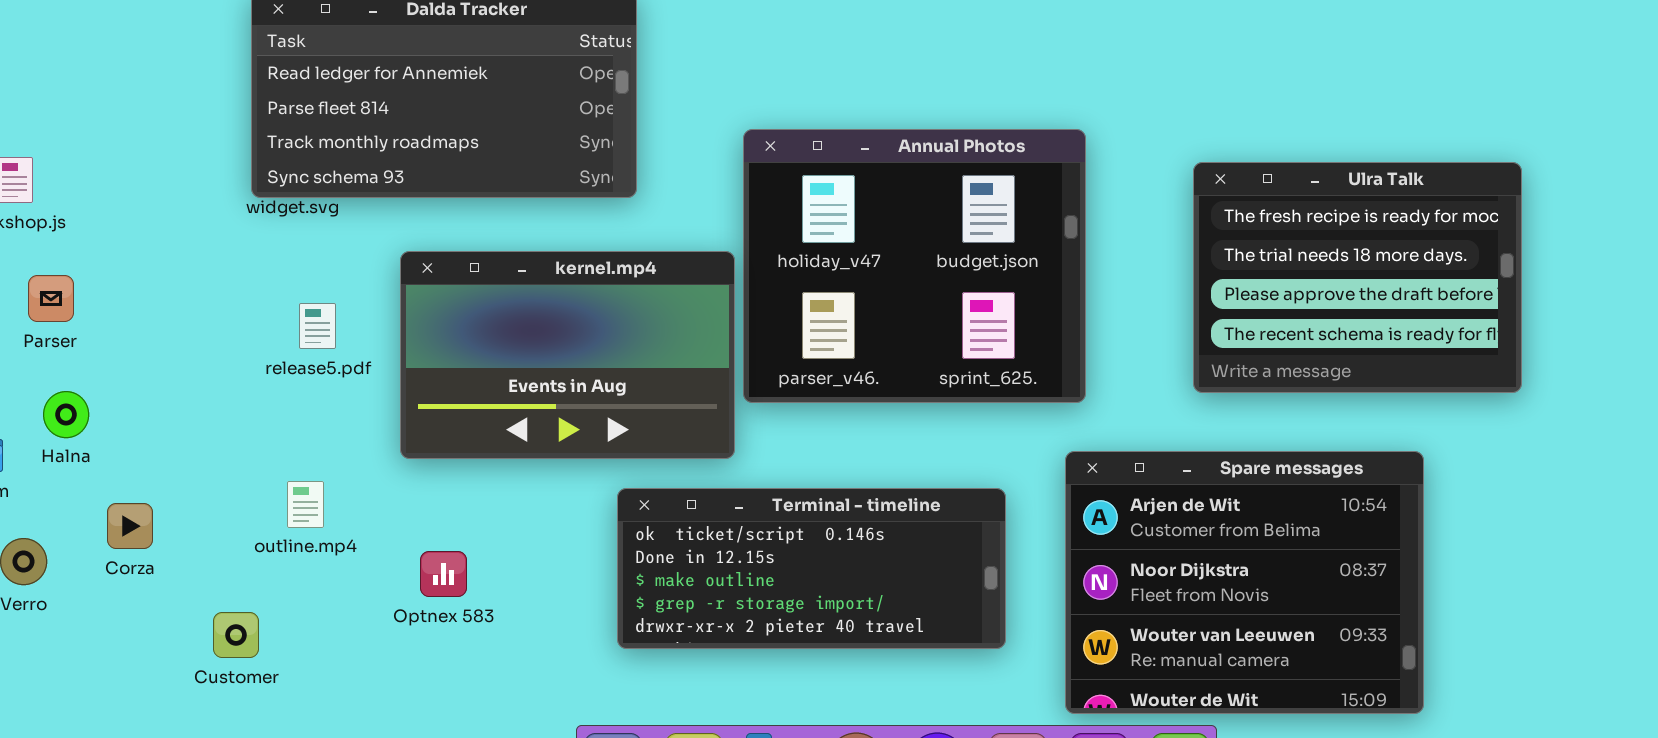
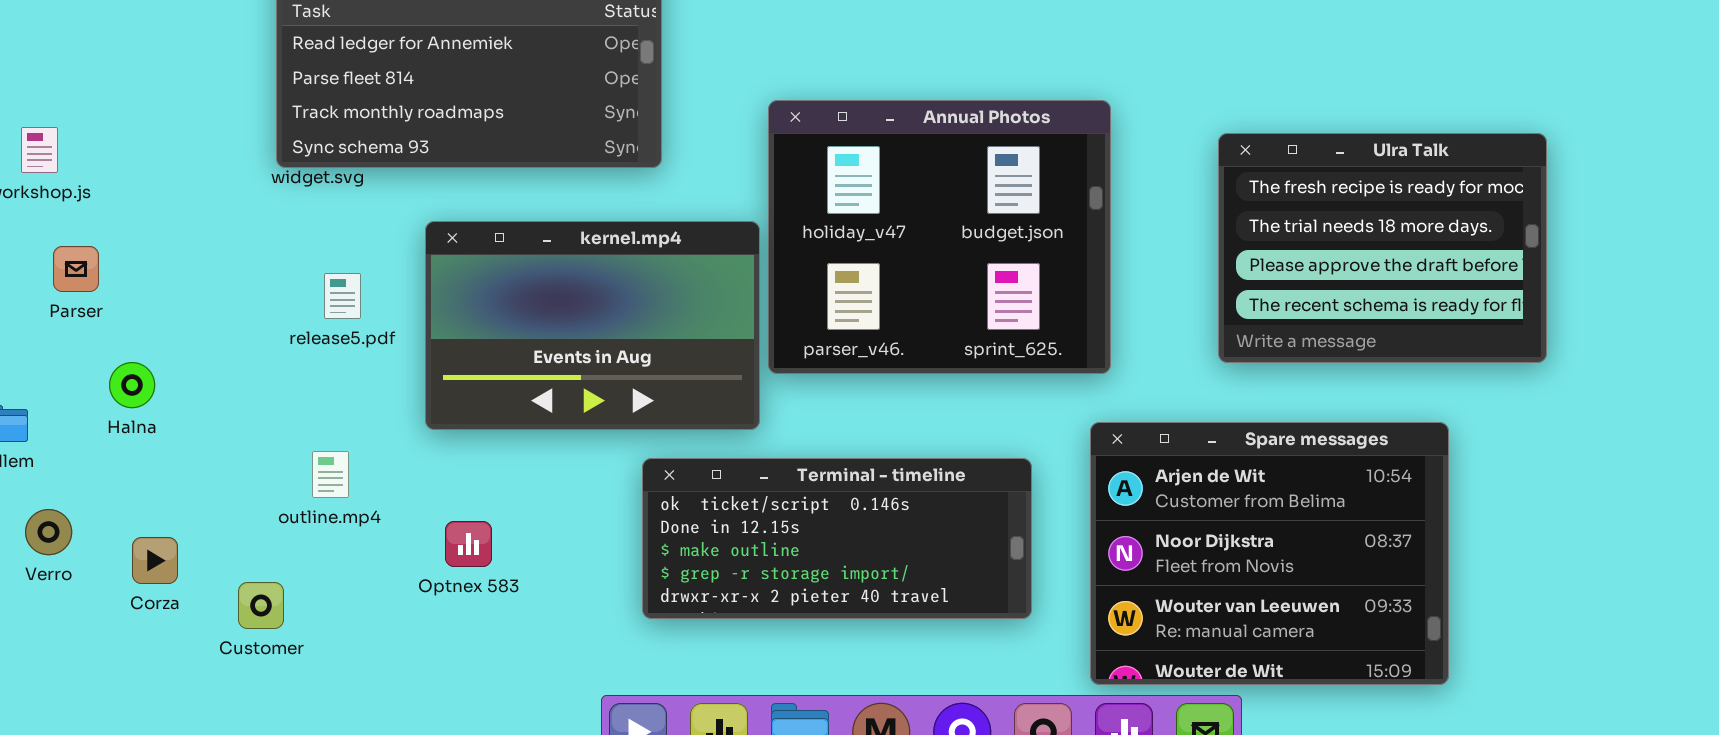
Halna: [43,391,89,438] -> [109,362,155,408], moved
Corza: [107,503,153,549] -> [132,537,178,584], moved

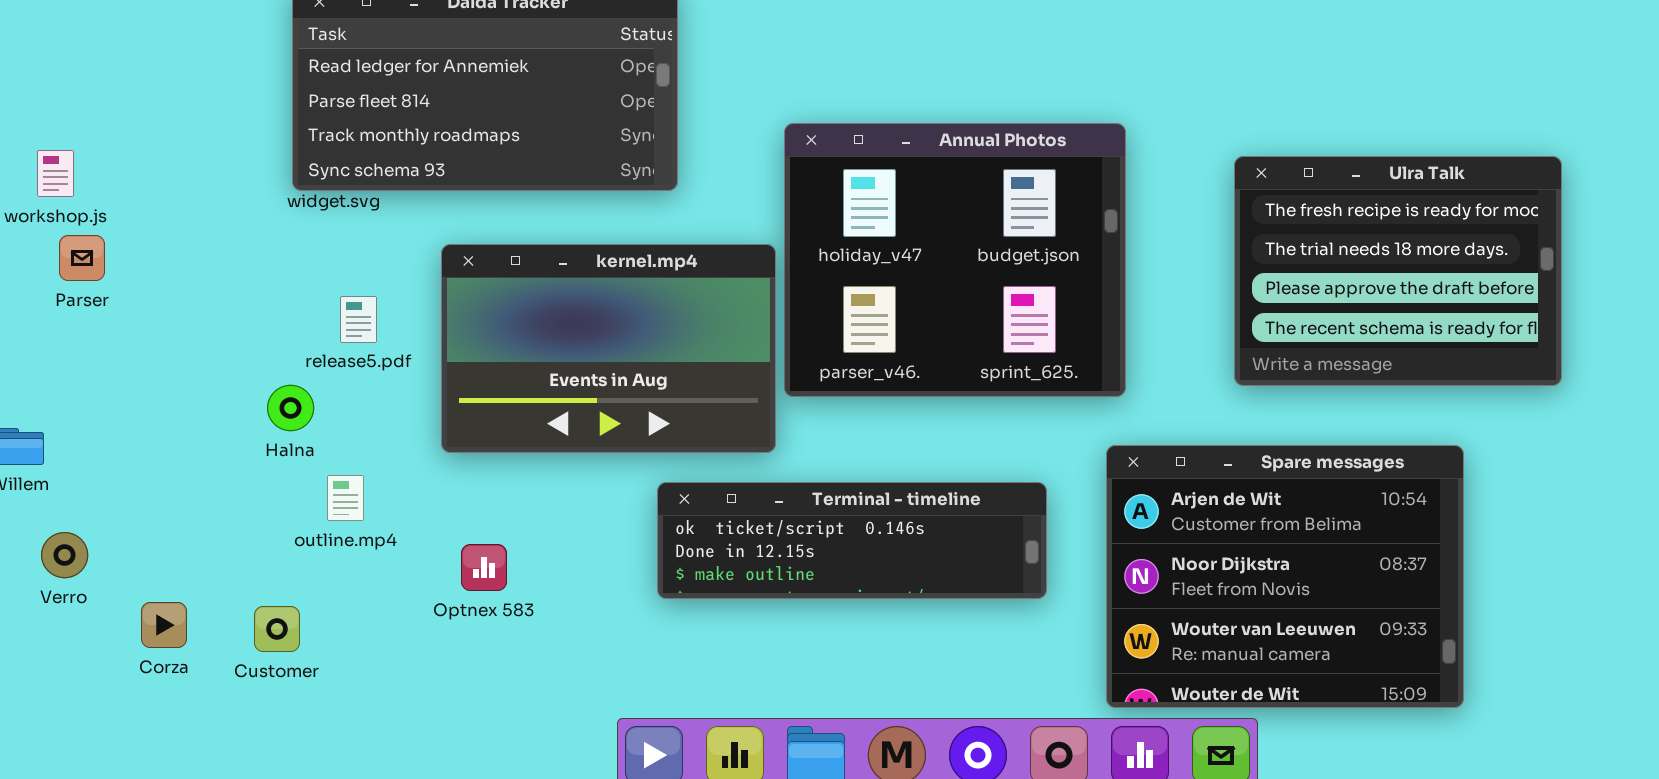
Parser: [53,246,99,292] -> [59,235,105,281], moved
Halna: [109,362,155,408] -> [267,385,314,431], moved
Terminal - timeline: [642,458,1032,619] -> [657,482,1047,599], resized
Corza: [132,537,178,584] -> [141,602,187,648], moved

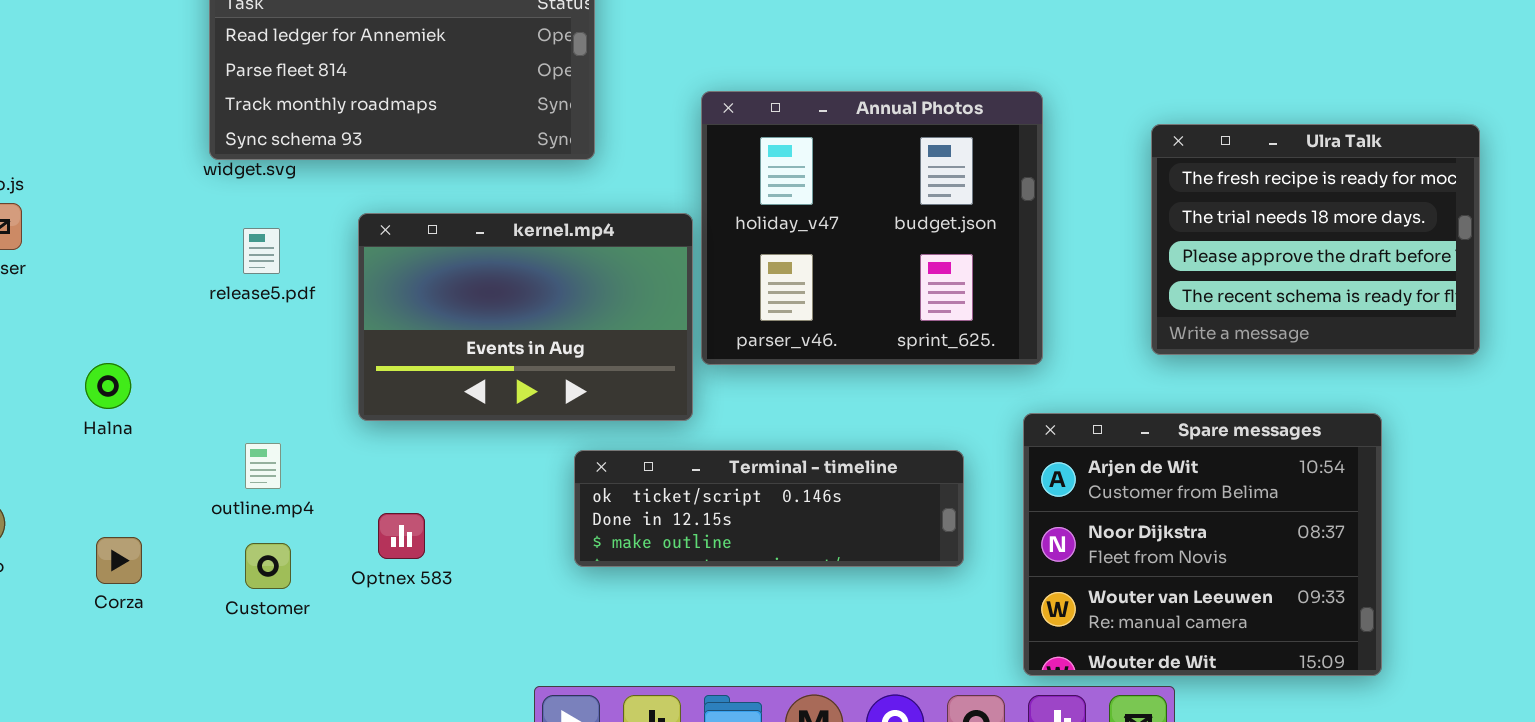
release5.pdf: [340,296,377,343] -> [243,228,280,274], moved
Halna: [267,385,314,431] -> [85,363,131,409], moved
Corza: [141,602,187,648] -> [96,537,142,584], moved
Customer: [254,606,300,652] -> [245,543,291,589], moved

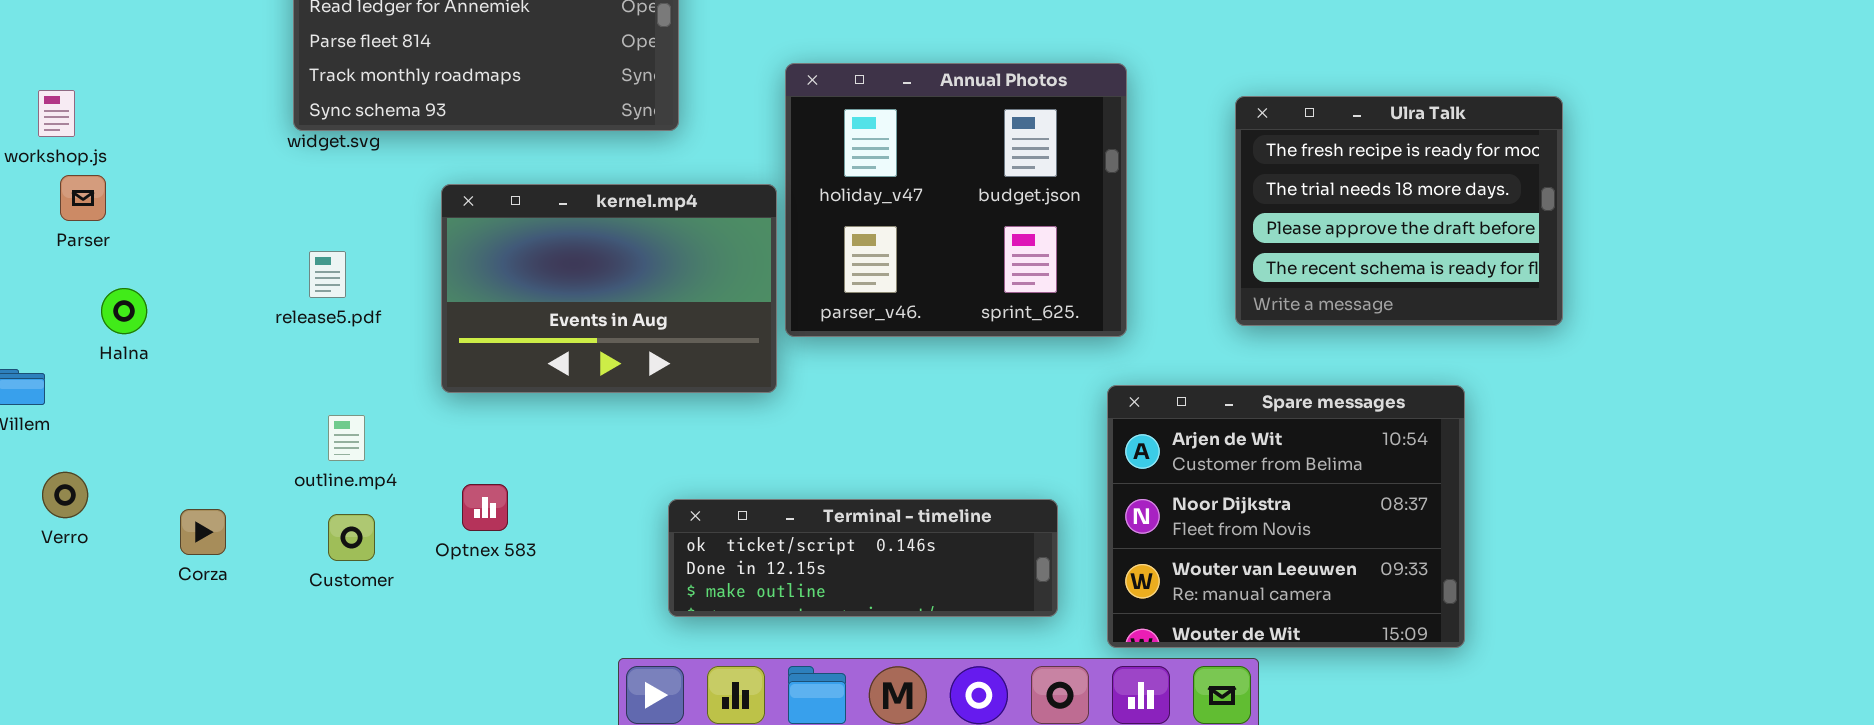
release5.pdf: [243,228,280,274] -> [309,251,346,298], moved
Halna: [85,363,131,409] -> [101,288,147,334], moved
Terminal - timeline: [574,450,964,567] -> [668,499,1058,617], moved

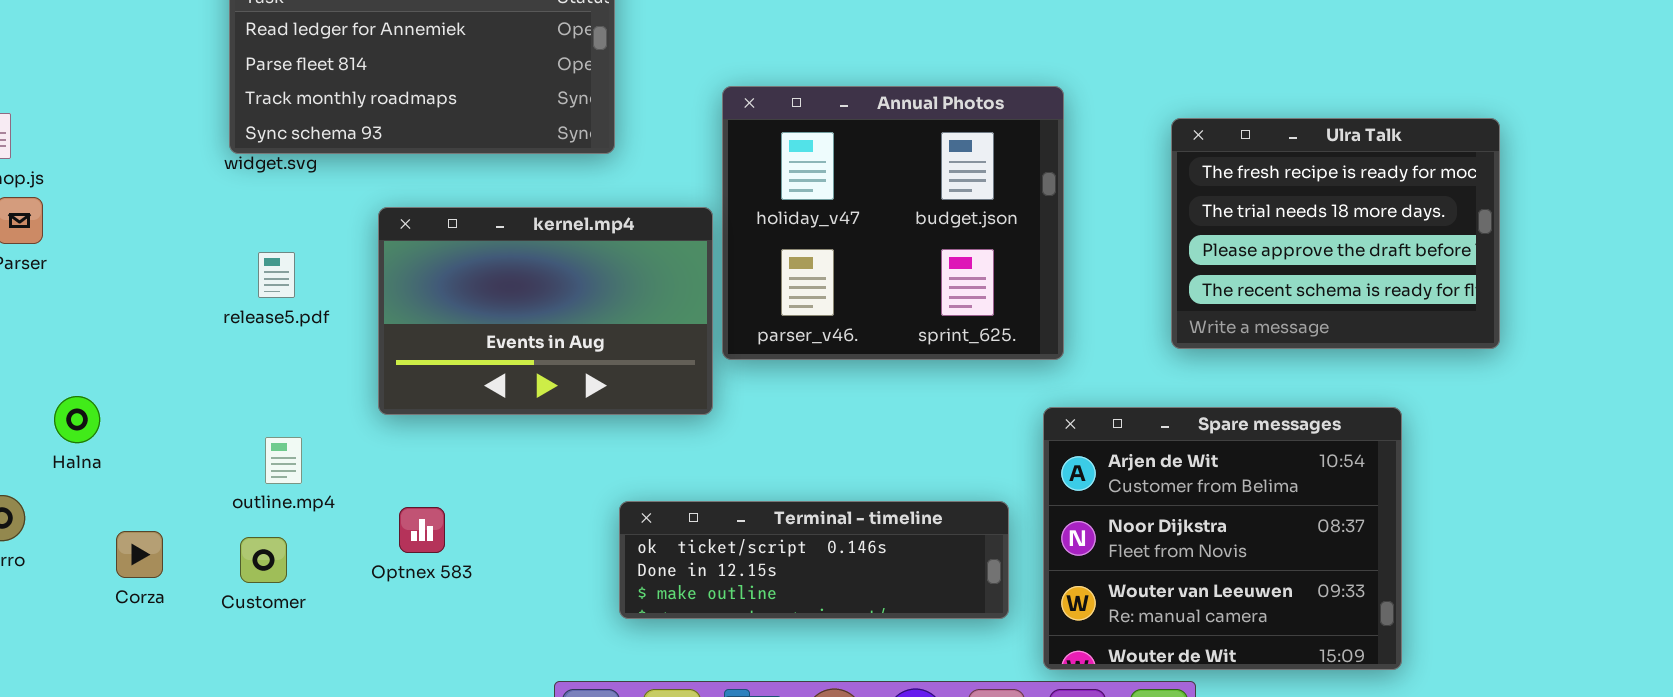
release5.pdf: [309,251,346,298] -> [258,252,295,298], moved
Halna: [101,288,147,334] -> [54,396,100,443], moved
Terminal - timeline: [668,499,1058,617] -> [619,501,1009,619], moved
Customer: [328,514,375,561] -> [240,537,287,583], moved

